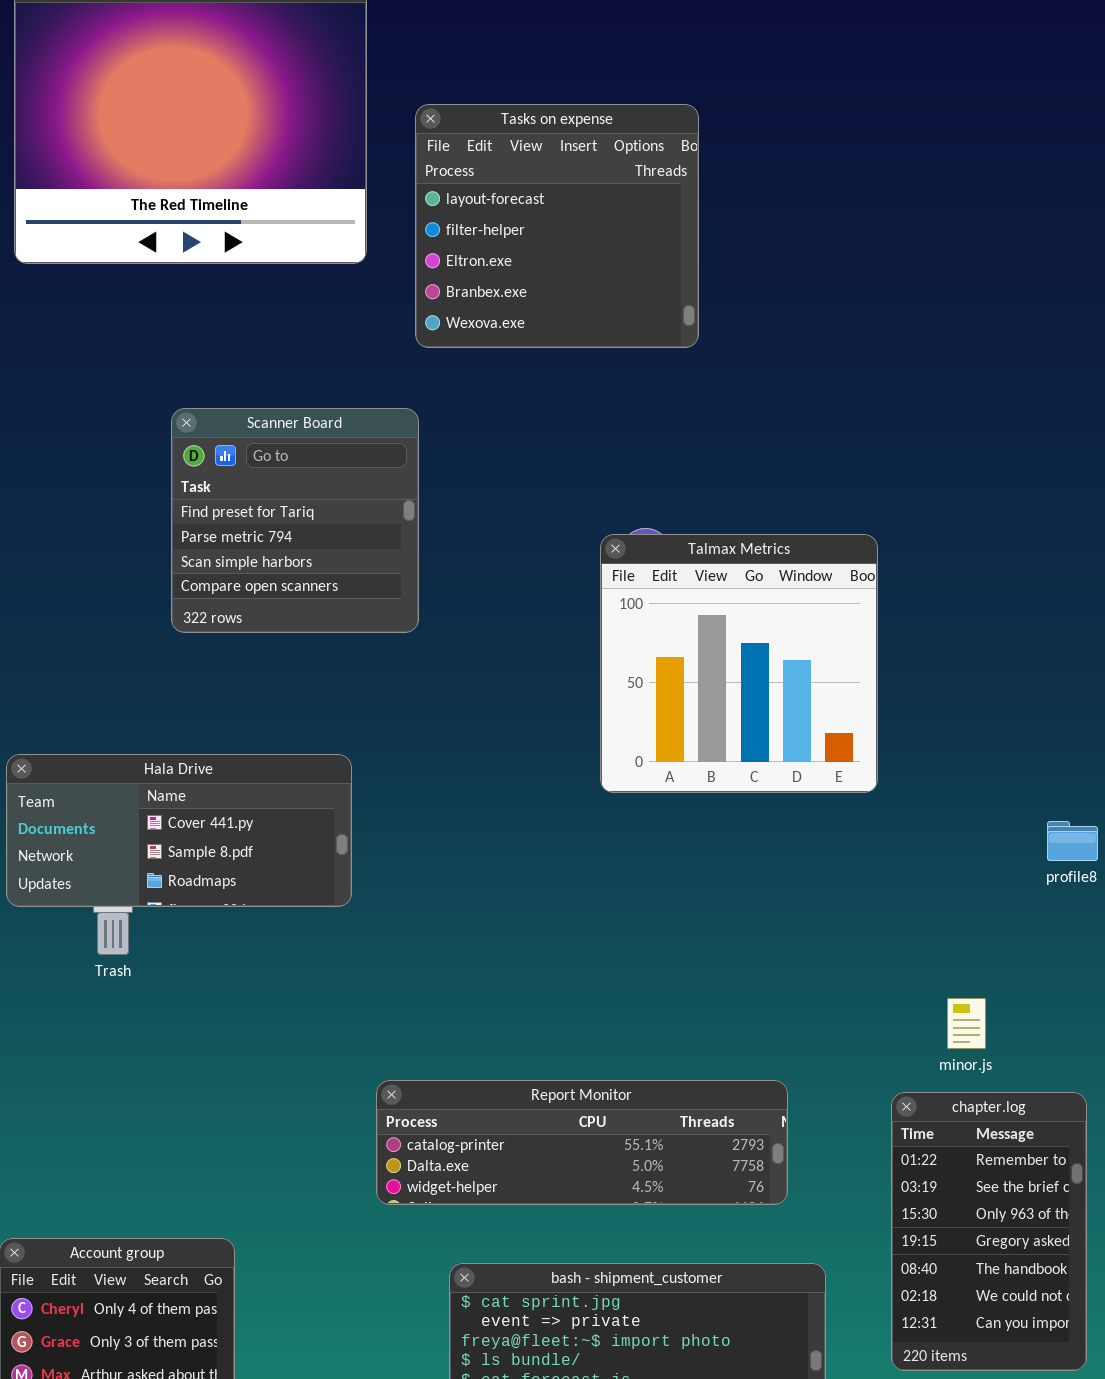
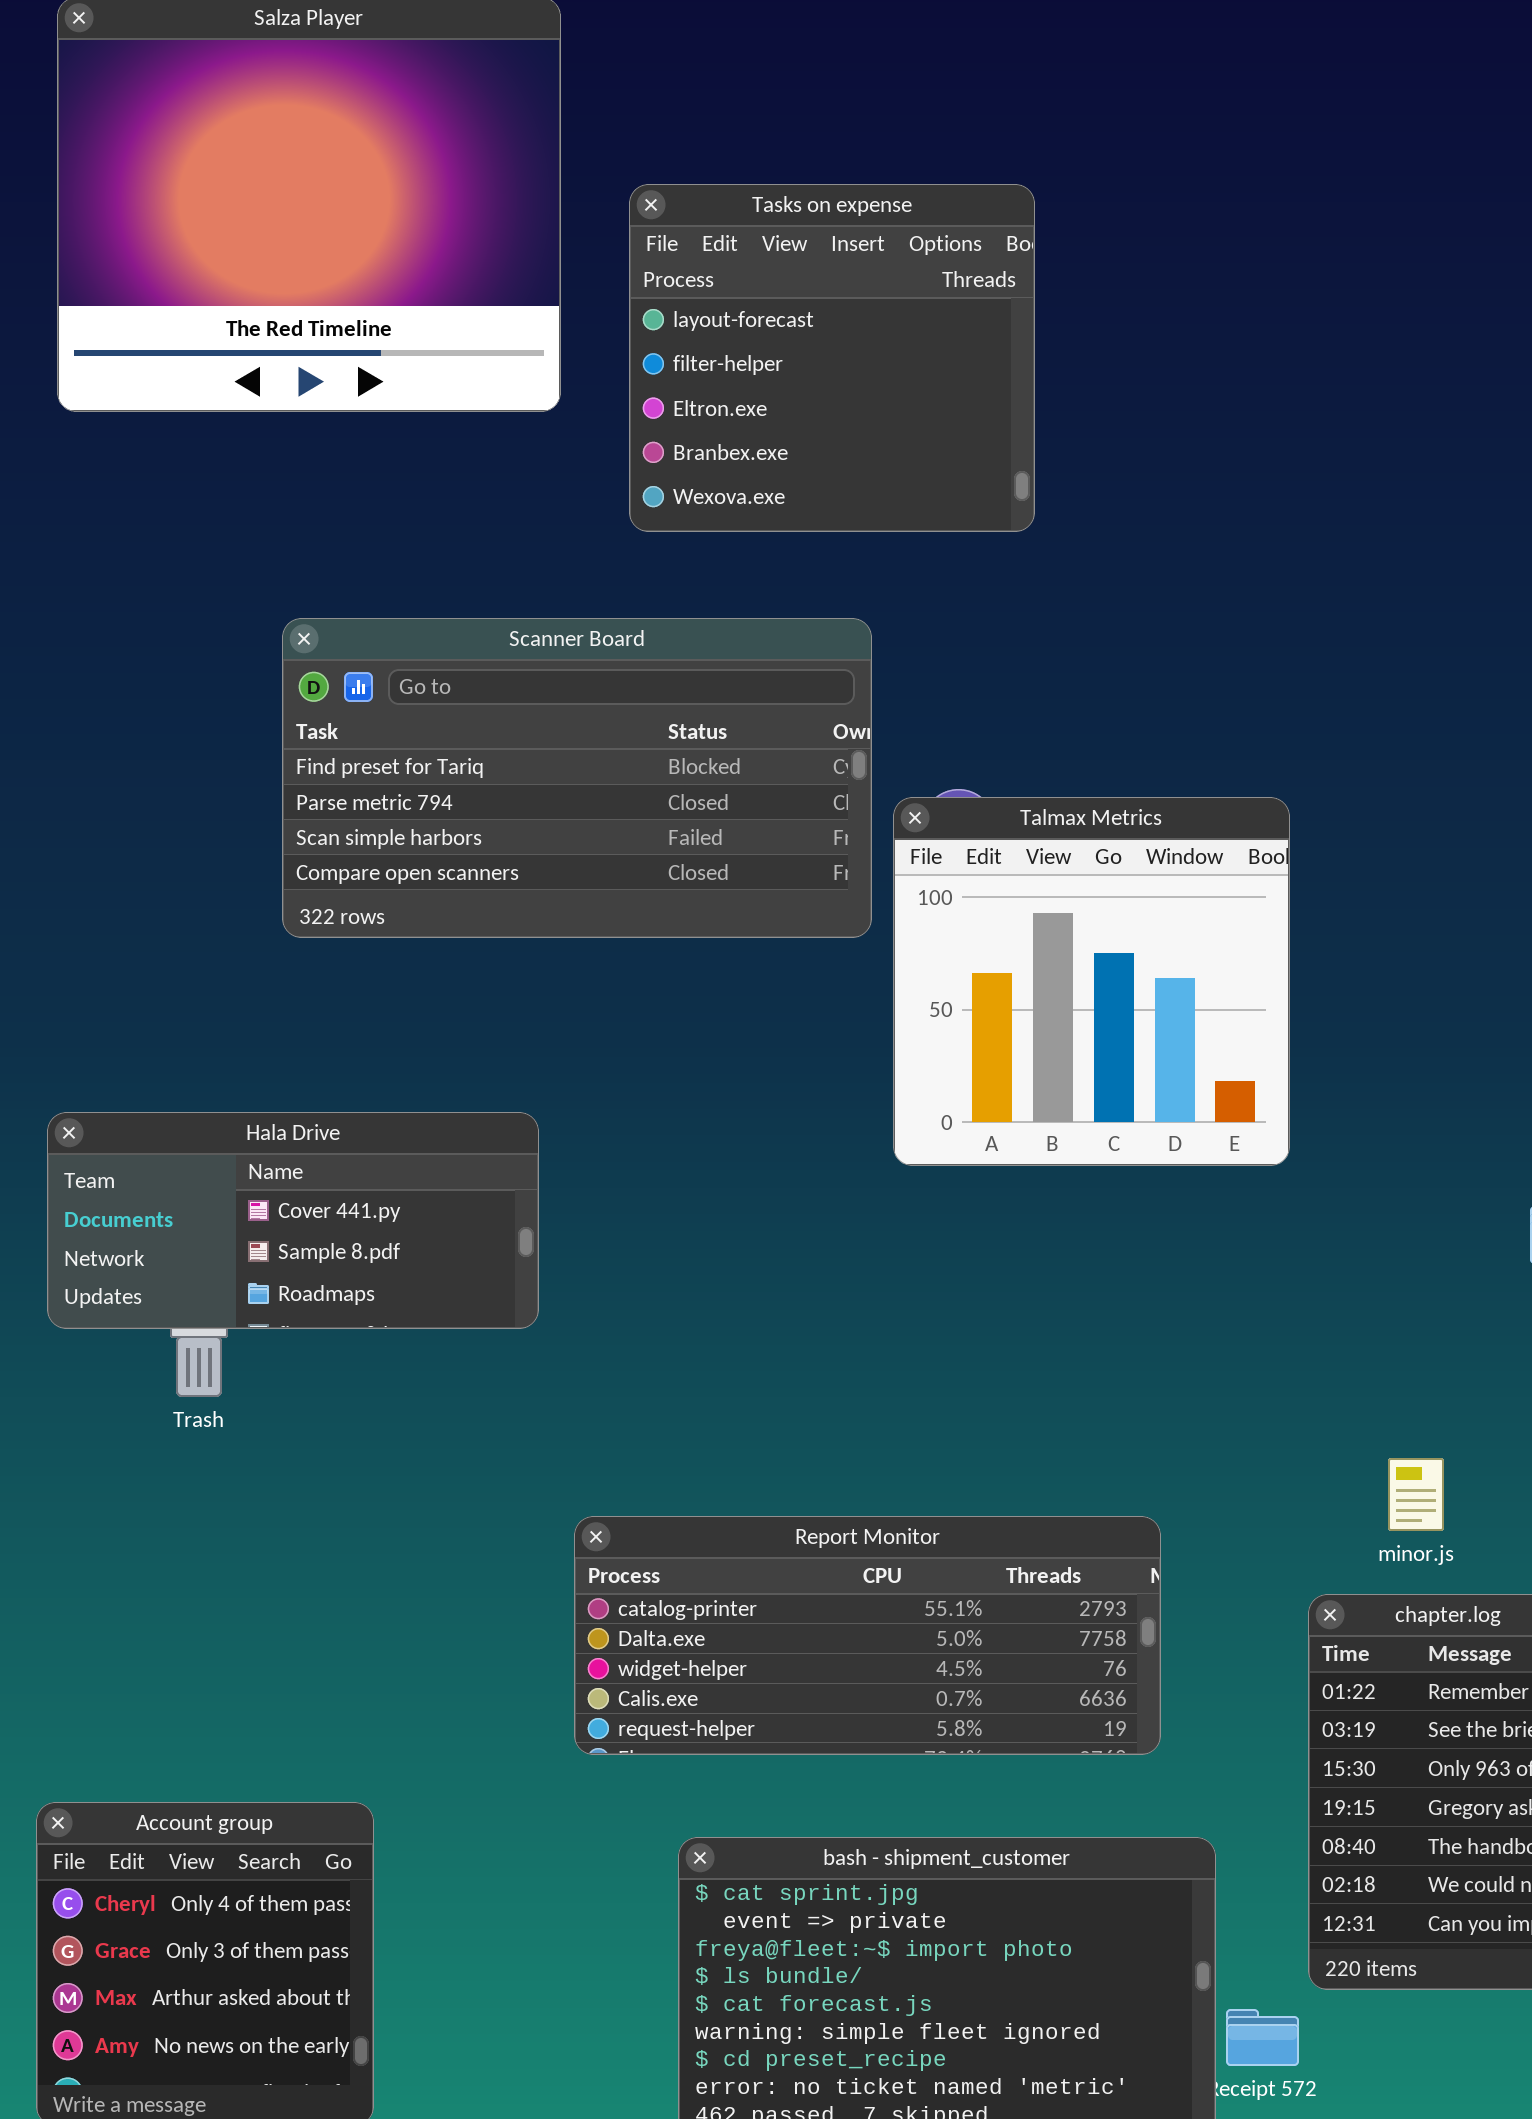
Scanner Board: [171,408,419,633] -> [282,618,872,938], resized
Report Monitor: [376,1080,788,1205] -> [574,1516,1161,1755], resized

